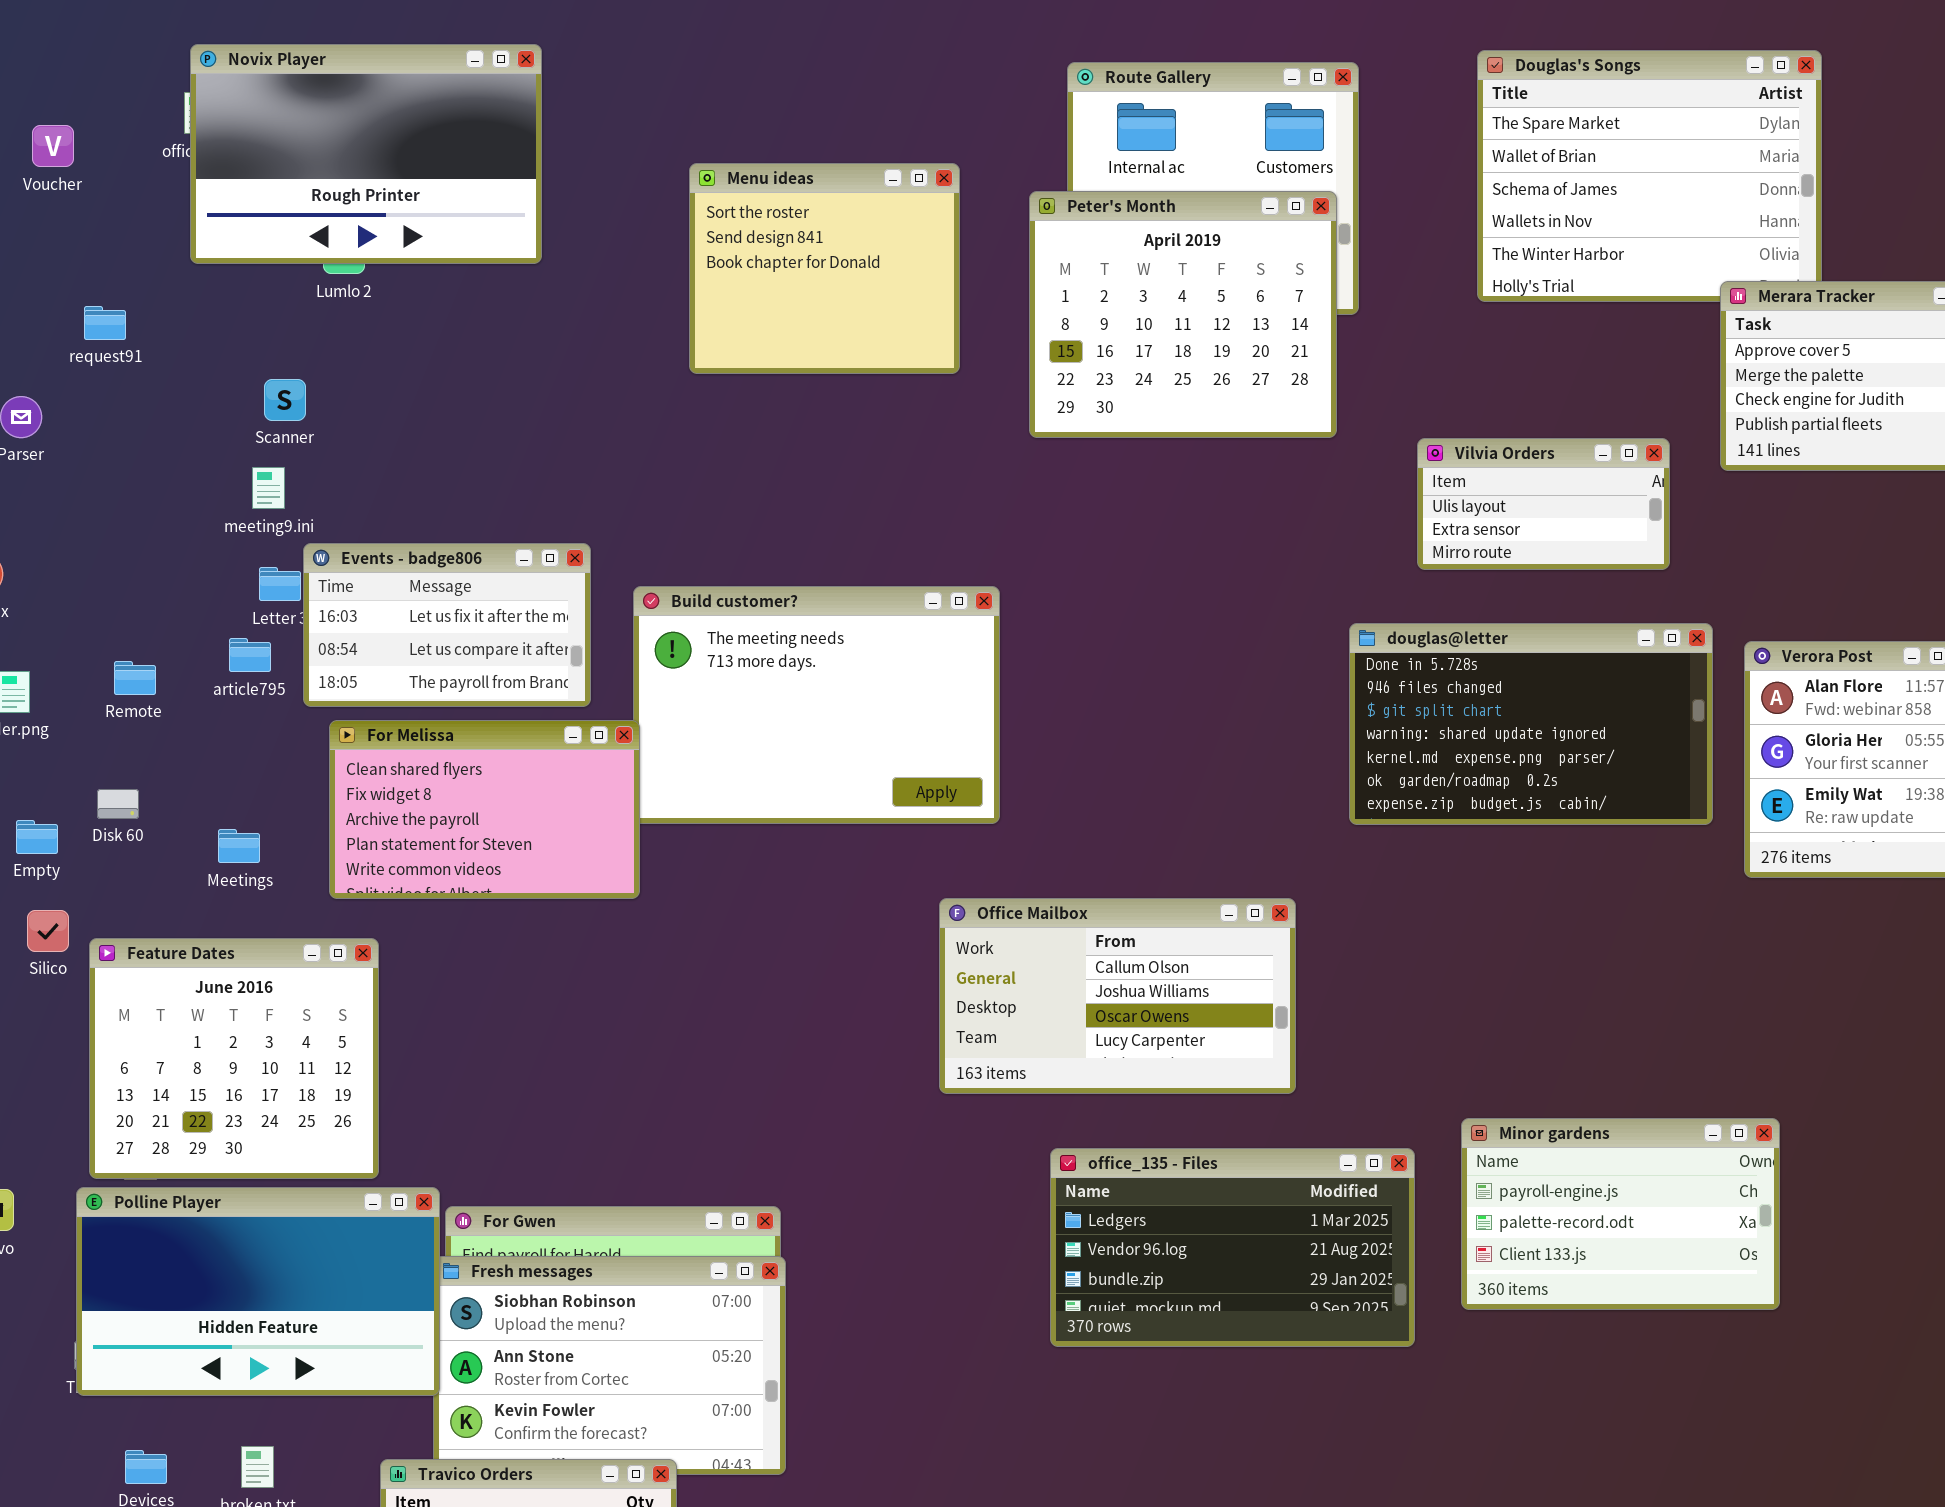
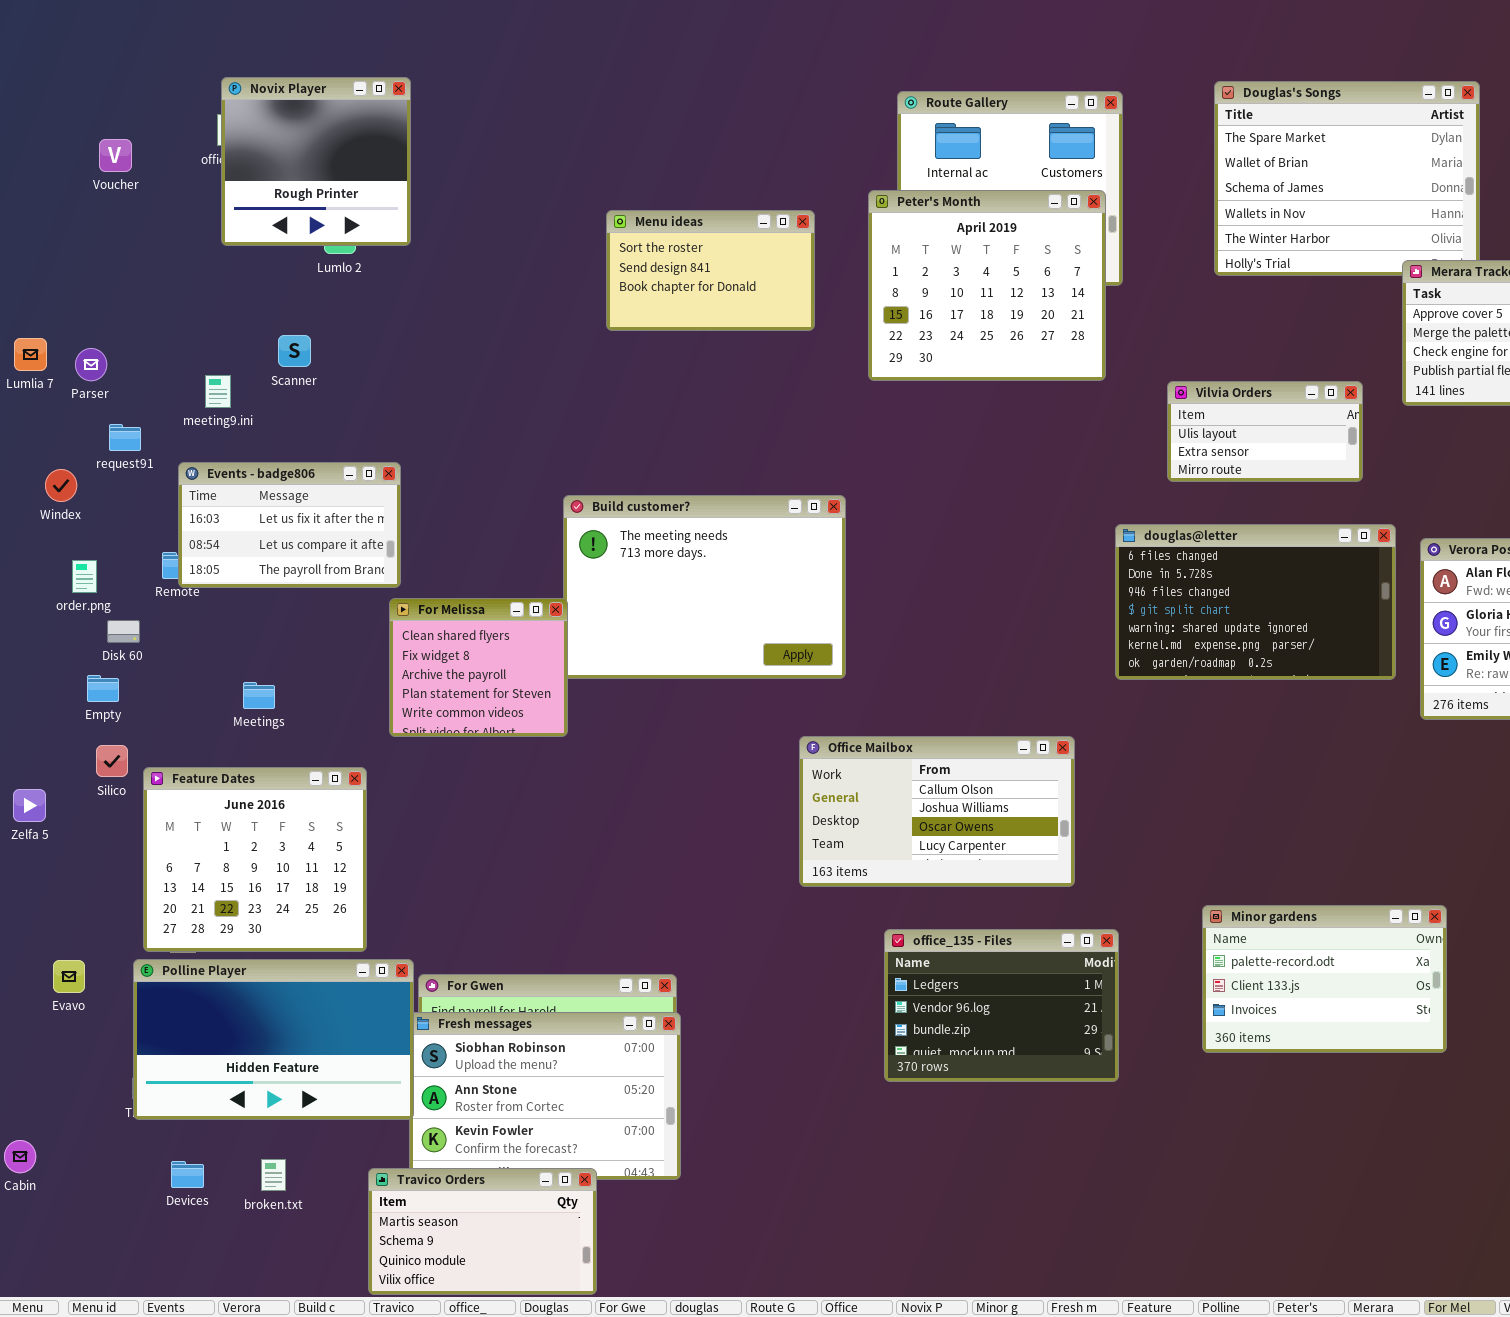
Novix Player: [190,44,542,264] -> [221,77,411,246], resized
Menu ideas: [689,163,960,374] -> [606,210,815,331], resized
request91: [84,306,126,340] -> [109,424,141,451], moved
meeting9.ini: [252,467,285,509] -> [205,375,231,408], moved
Events - badge806: [303,543,591,707] -> [178,462,401,588], moved
douglas@letter: [1349,623,1713,825] -> [1115,524,1396,680], scrolled up 1 row
For Melissa: [329,720,640,899] -> [389,598,568,737], resized
Disk 60: [97,789,139,819] -> [107,620,140,643], moved
Minor gardens: [1461,1118,1780,1310] -> [1202,905,1447,1053], scrolled down 1 row
office_135 - Files: [1050,1148,1415,1347] -> [884,929,1119,1082], resized

